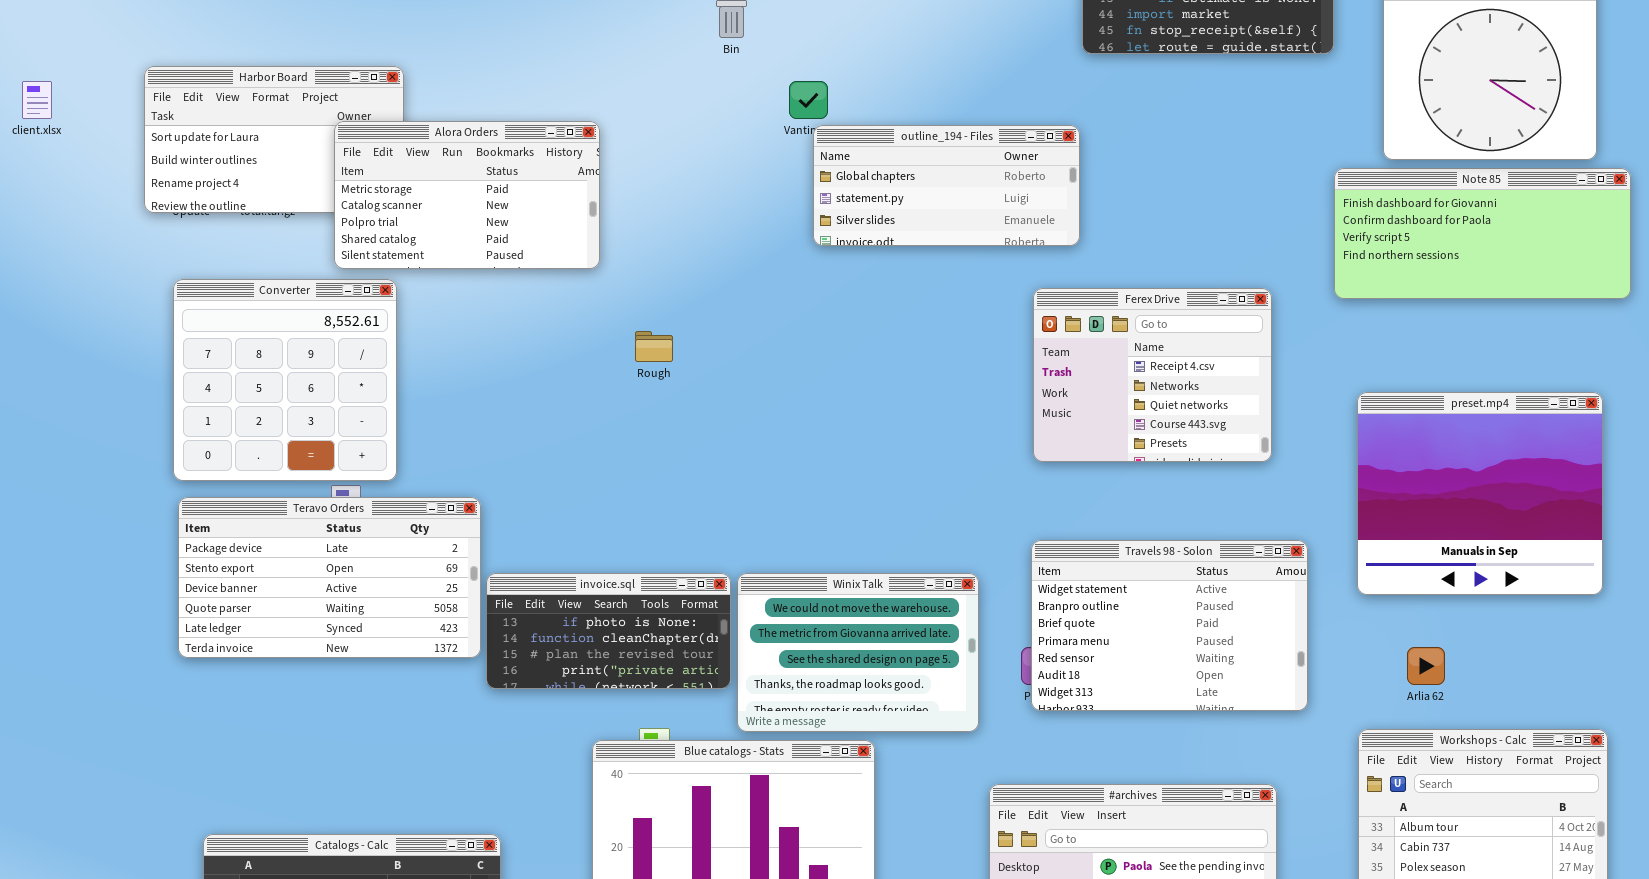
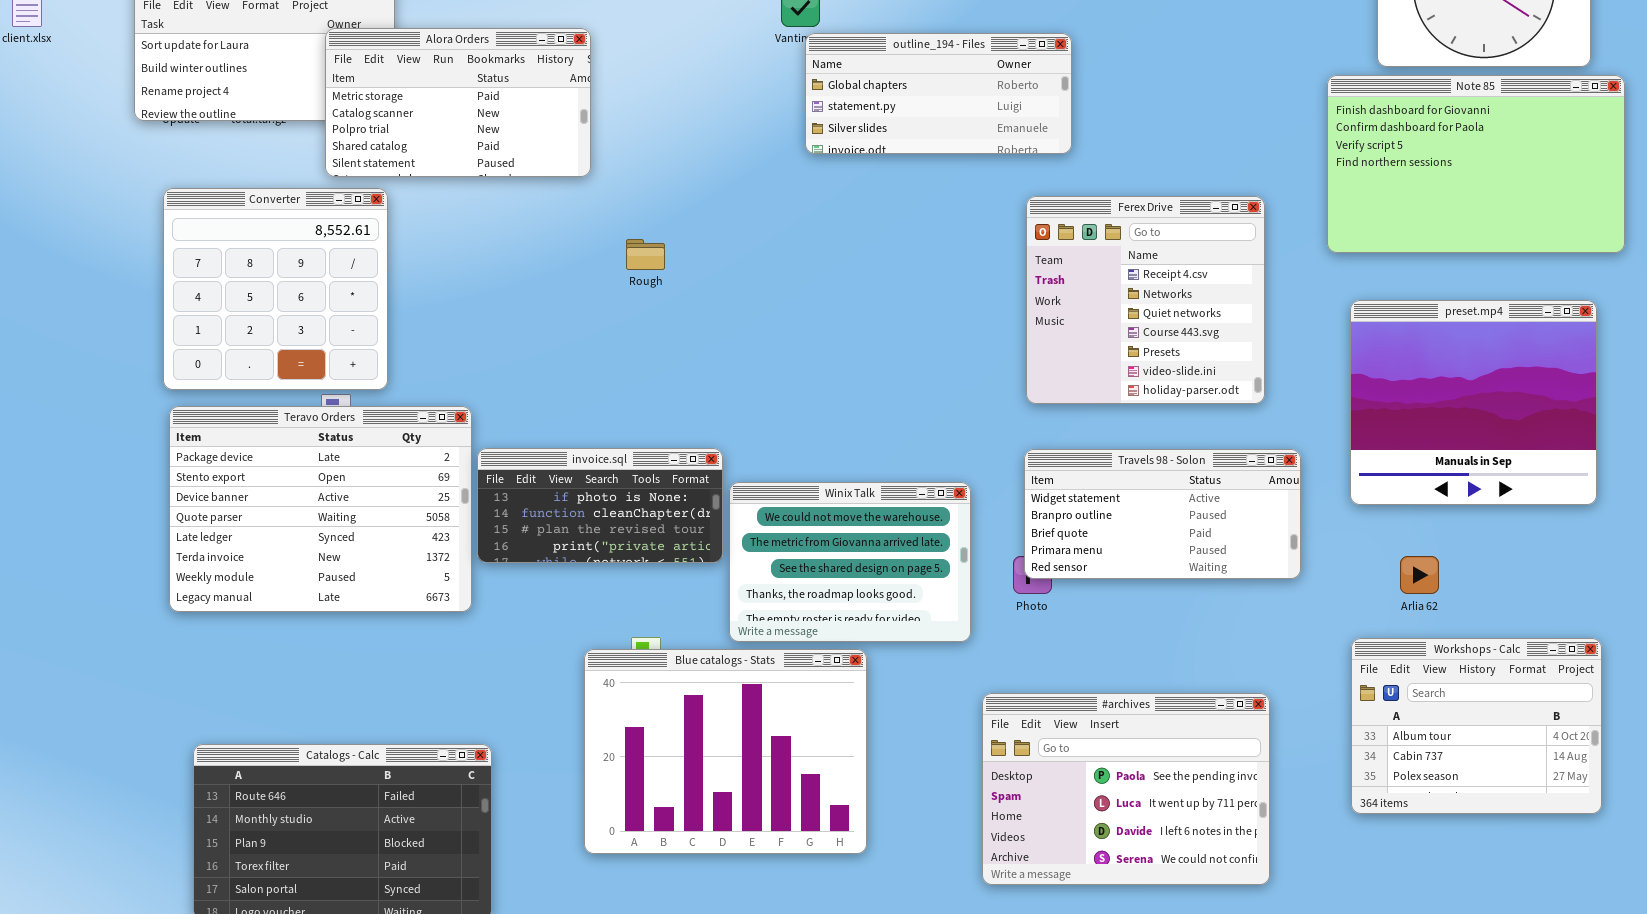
Note 85: [1334,168,1631,299] -> [1327,75,1625,253], resized
Ferex Drive: [1033,288,1272,462] -> [1026,196,1265,404], resized
Teravo Orders: [178,497,481,658] -> [169,406,472,612], resized
Travels 98 - Solon: [1031,540,1308,711] -> [1024,449,1301,579], resized
invoice.sql: [486,573,731,689] -> [477,448,723,563], moved

